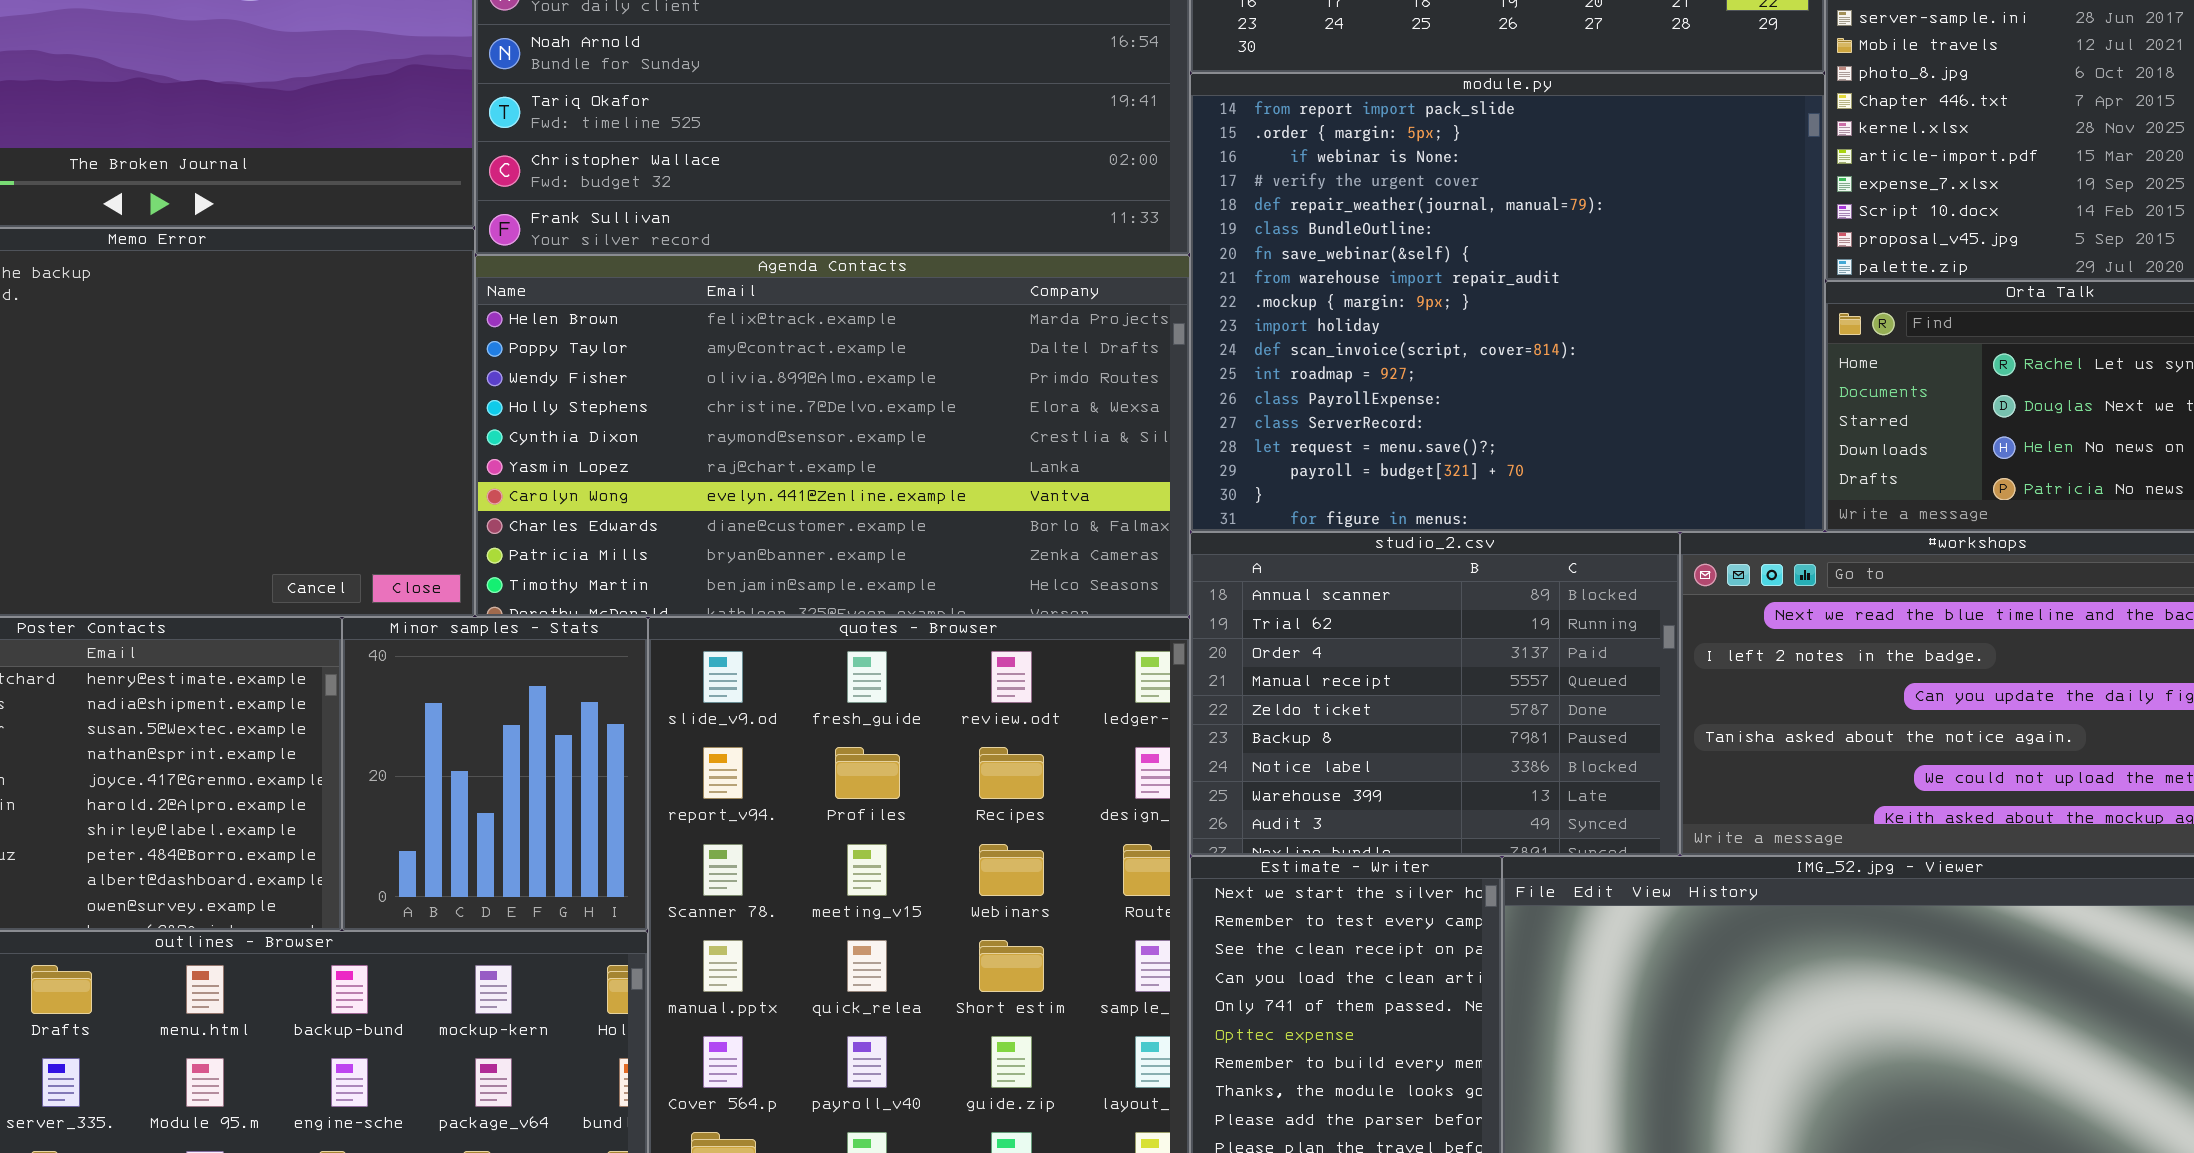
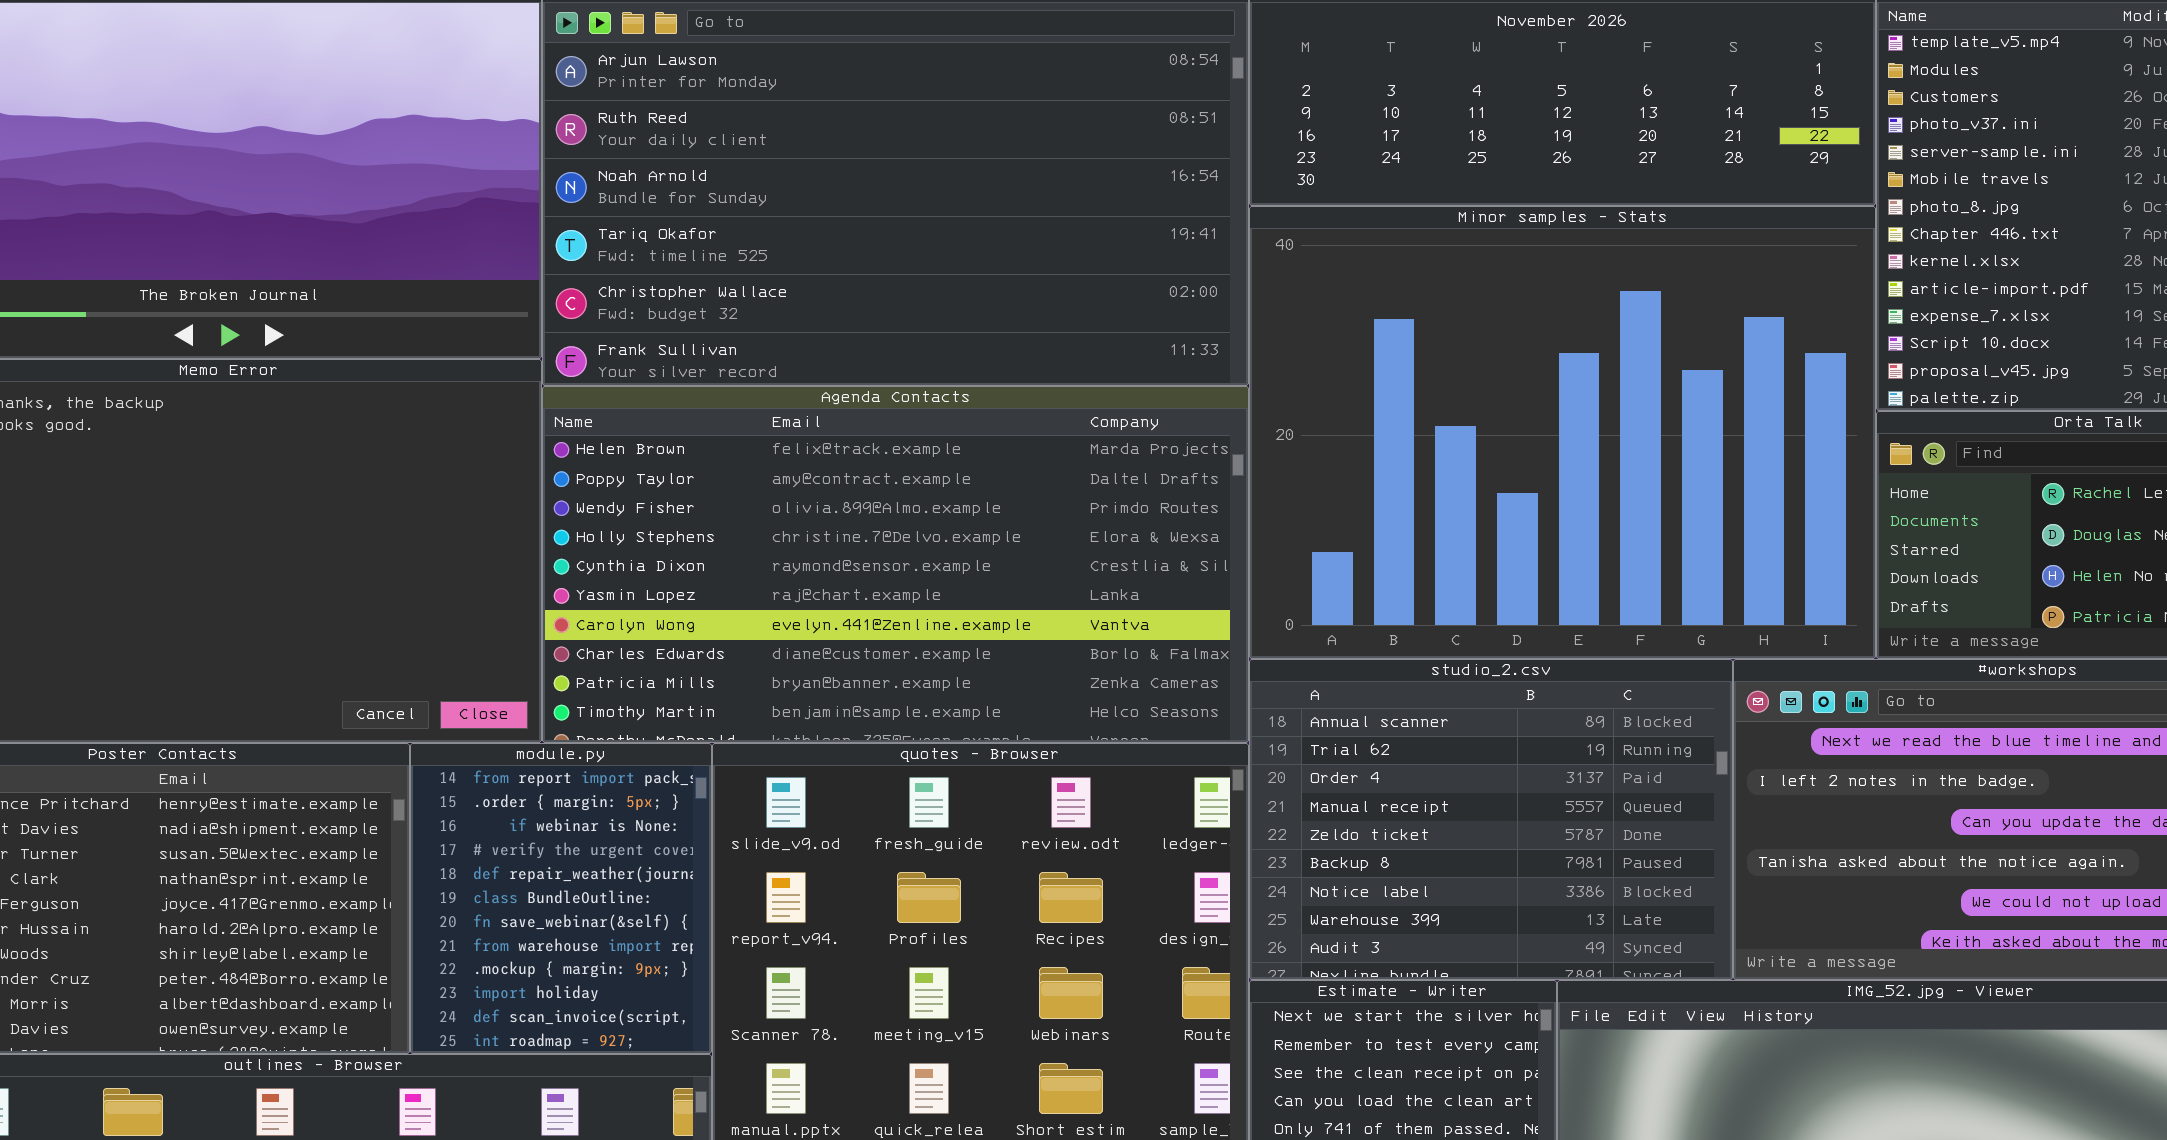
module.py: [1190,73,1825,532] -> [410,743,712,1054], moved, resized
Minor samples - Stats: [342,617,648,931] -> [1249,206,1876,659], moved, resized

